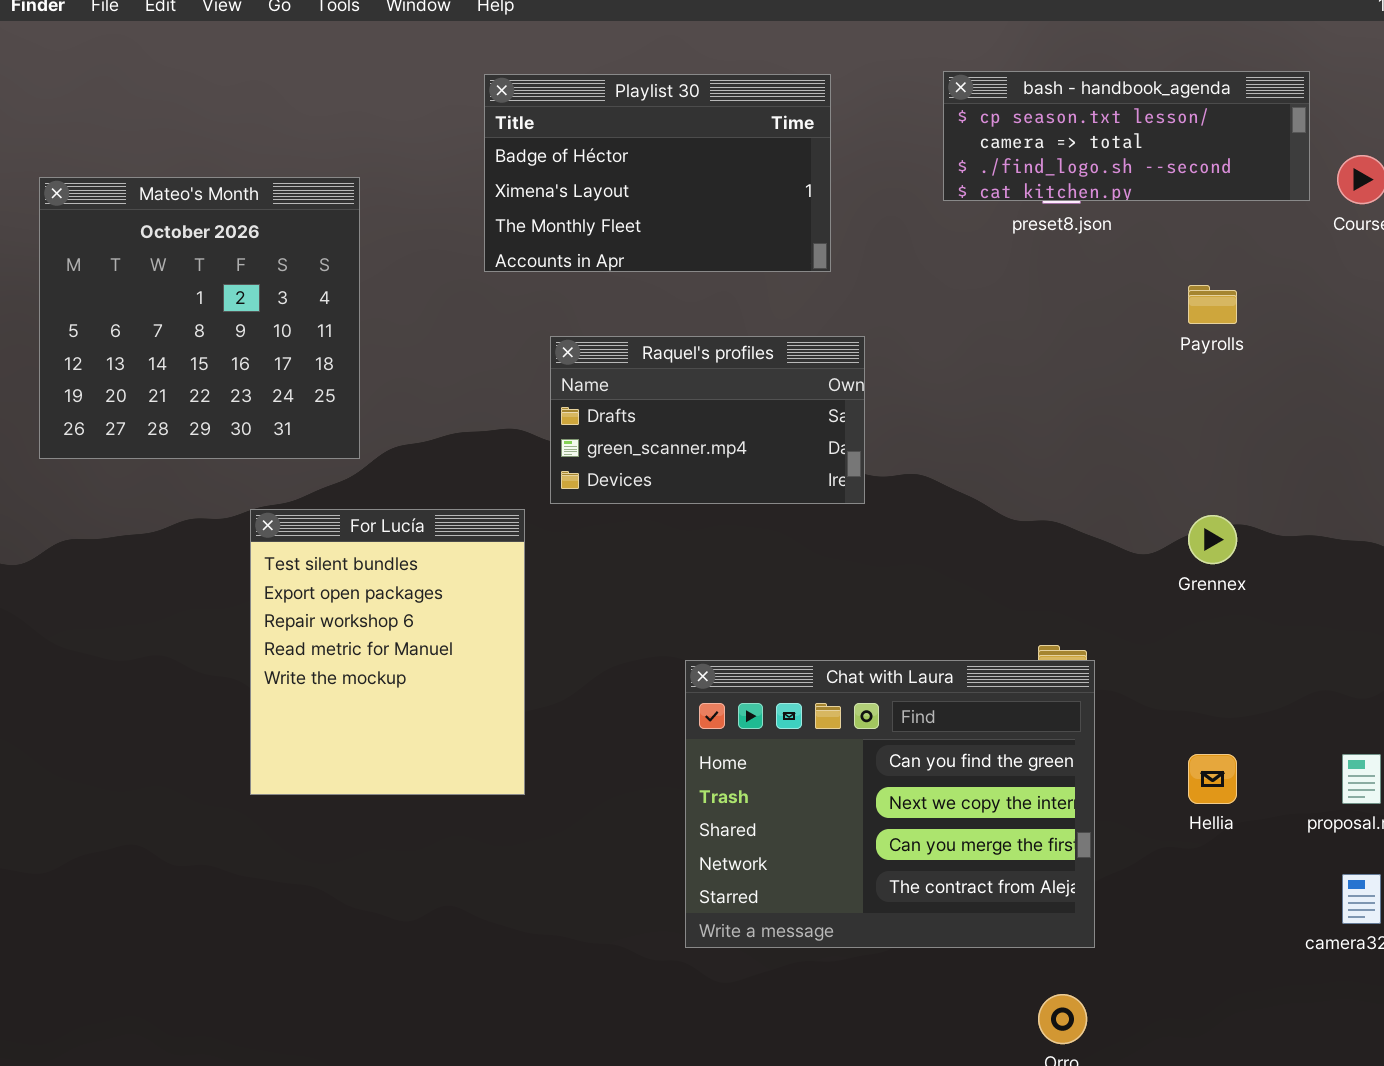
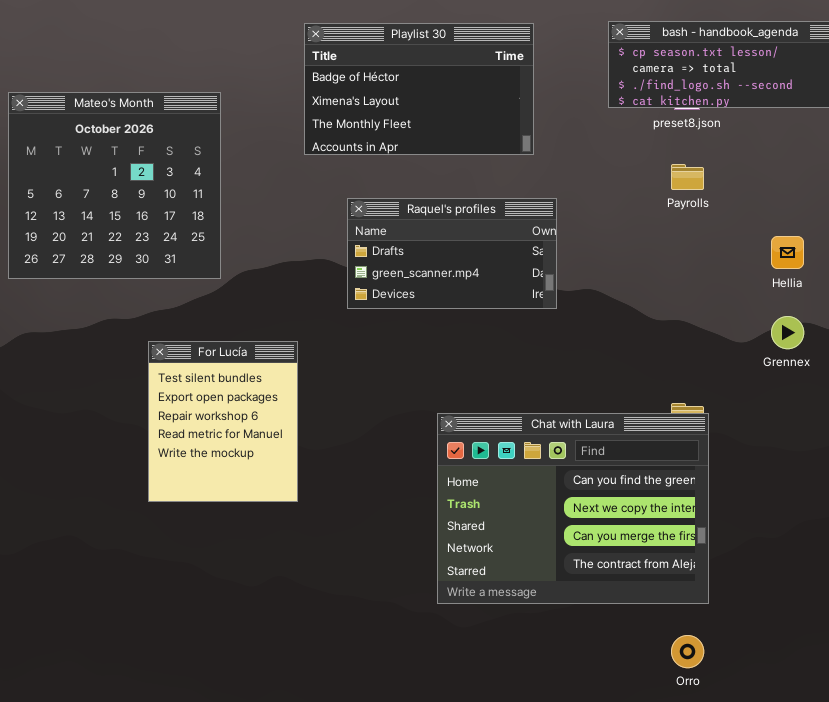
Payrolls: [1188,285,1237,324] -> [671,164,704,190], moved
For Lucía: [250,509,525,795] -> [148,341,298,502], resized
Hellia: [1188,754,1237,804] -> [771,236,804,269], moved

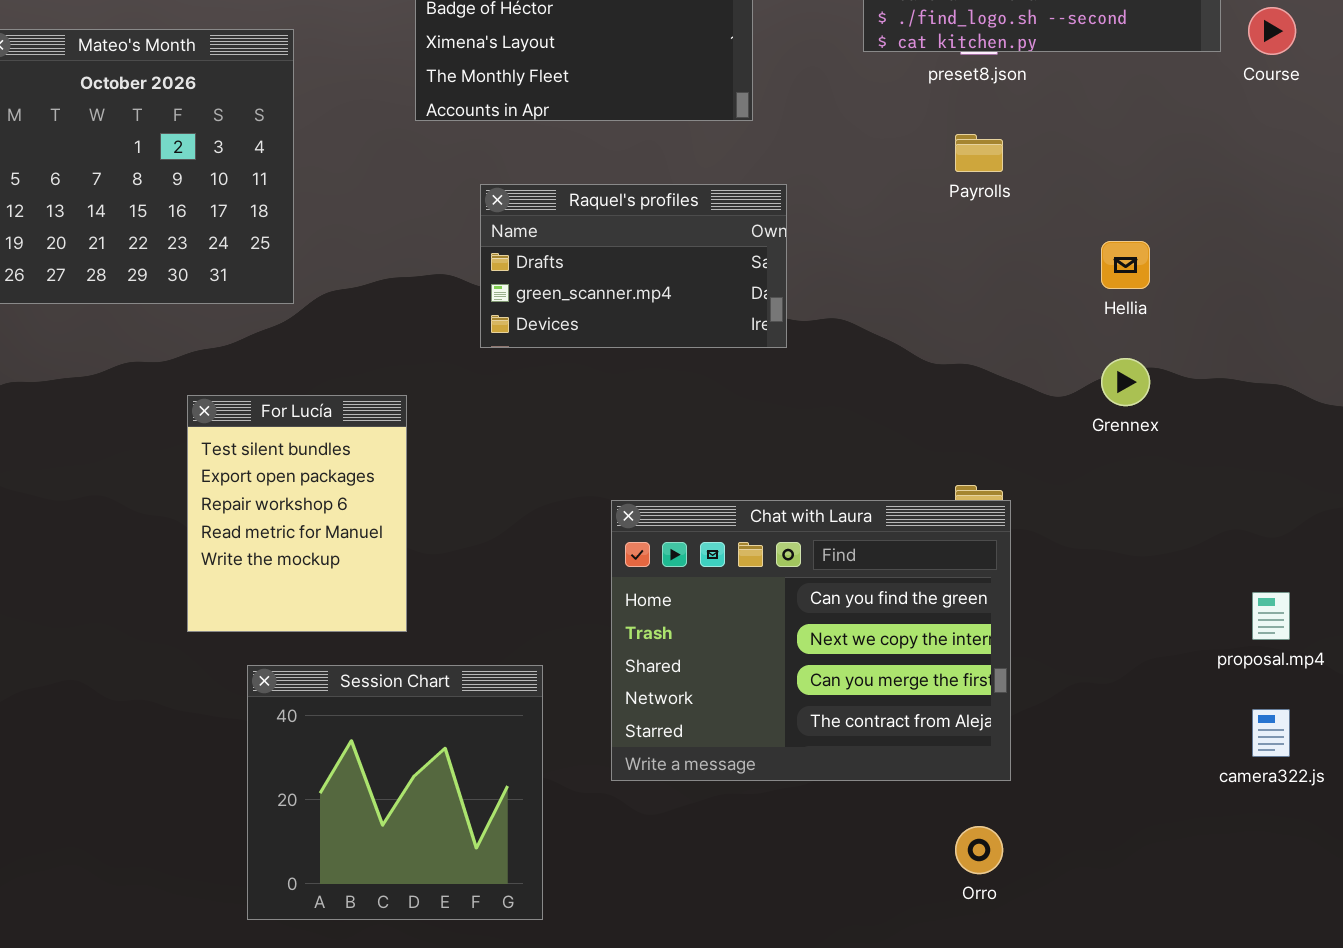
Session Chart: none -> [247,665,543,920], opened

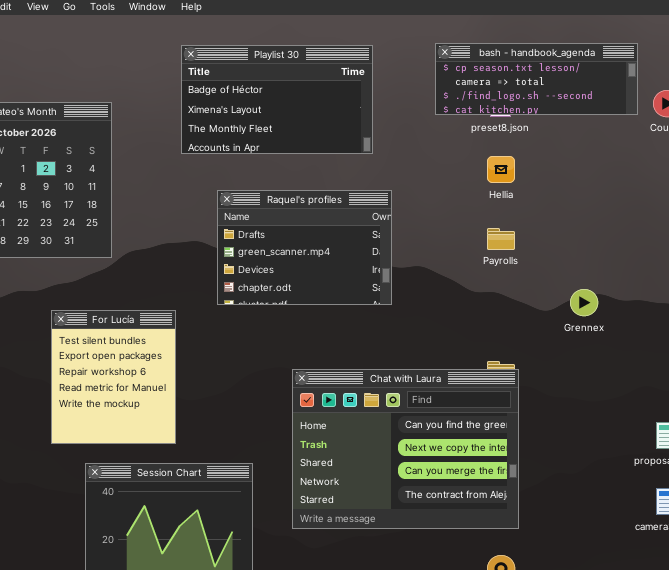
Payrolls: [955,134,1003,172] -> [487,228,515,250], moved
Raquel's profiles: [480,184,787,348] -> [217,190,392,305], resized
Hellia: [1101,241,1150,289] -> [487,156,515,183], moved

